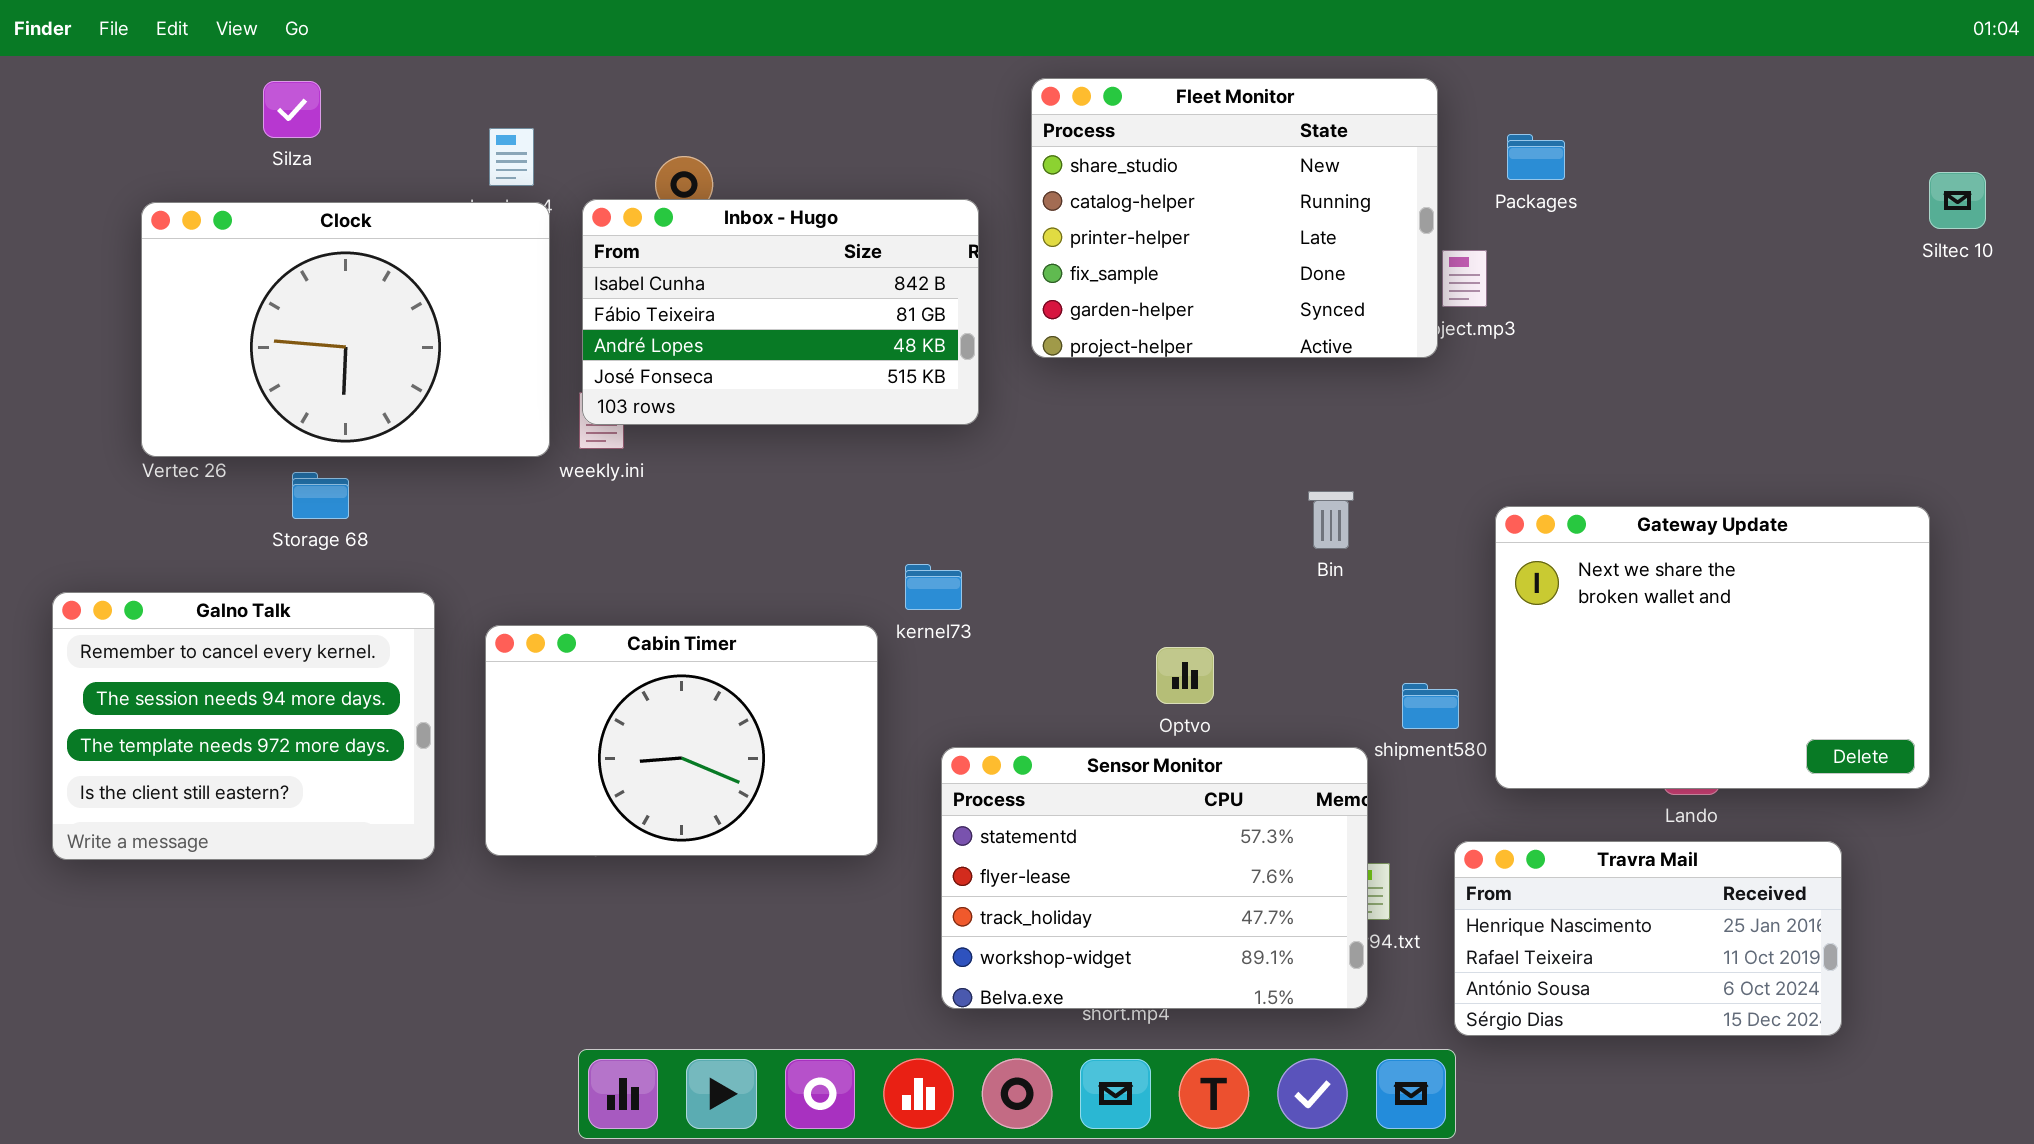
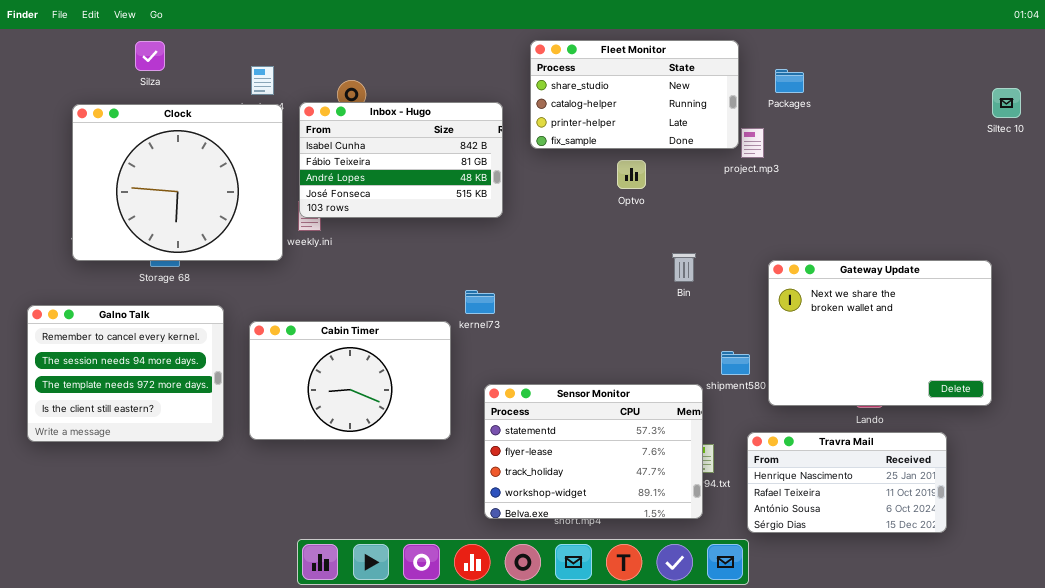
Fleet Monitor: [1031,78,1438,358] -> [530,40,739,149], resized
Clock: [141,202,550,457] -> [72,104,283,261], resized
Optvo: [1156,647,1214,704] -> [617,160,646,189], moved

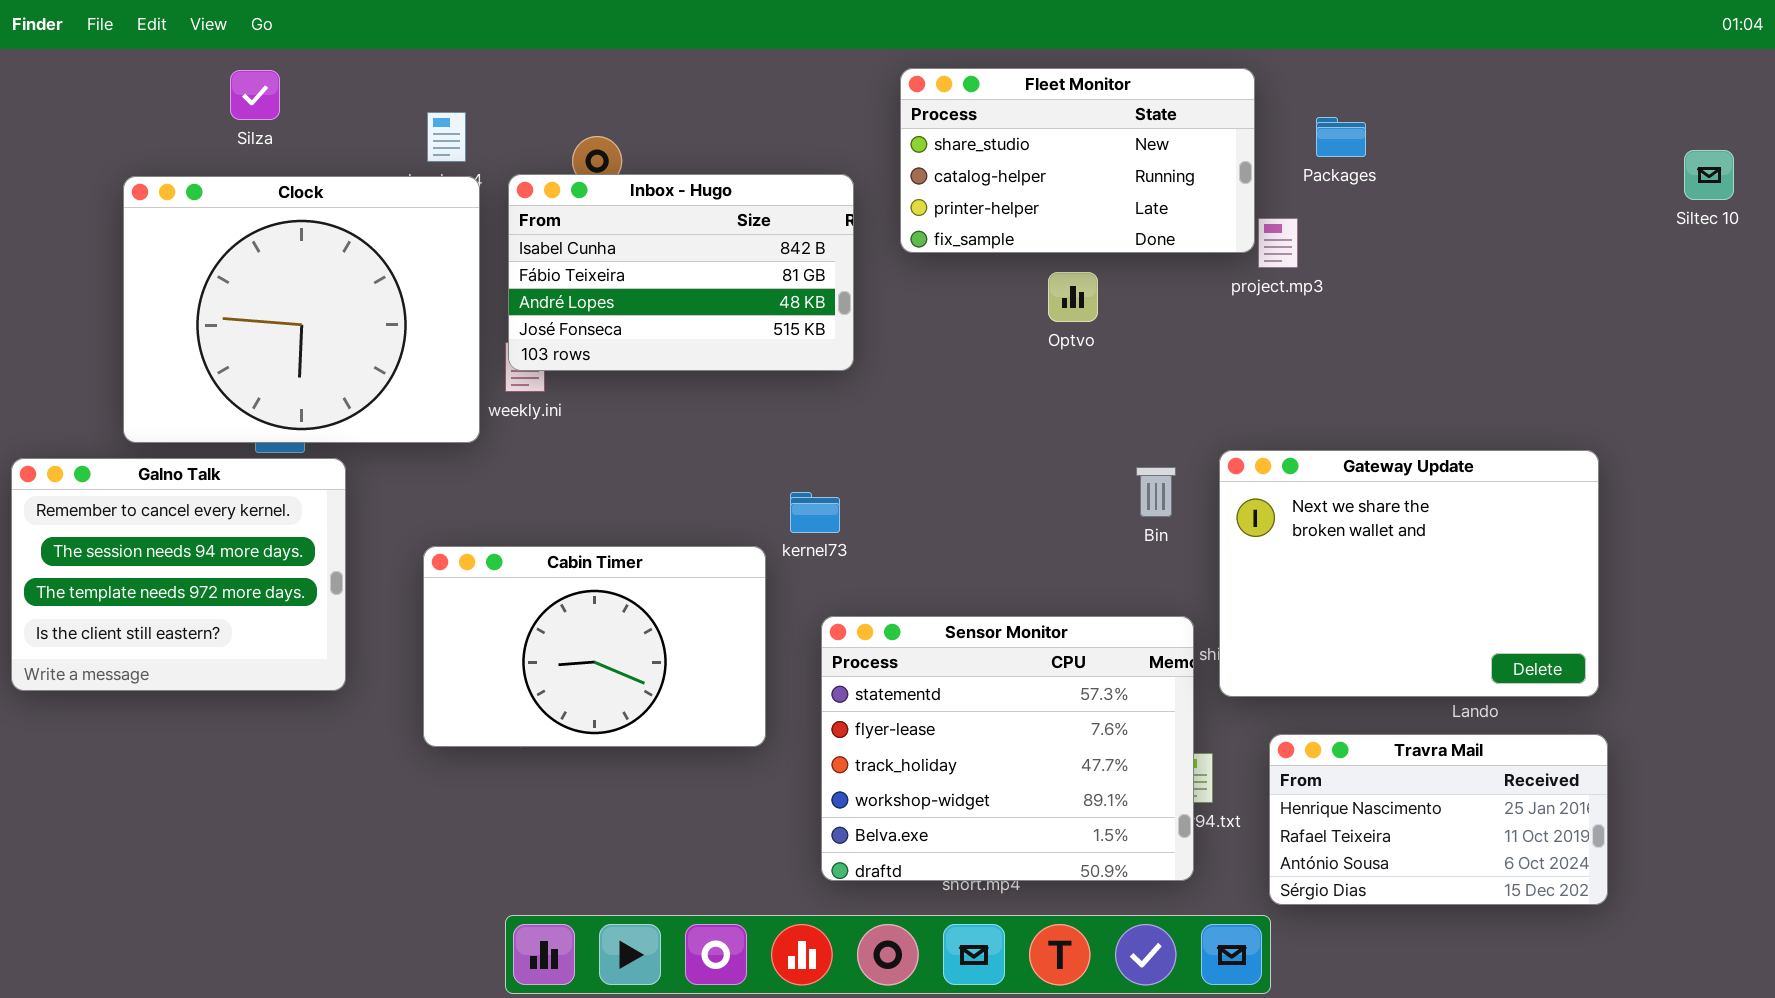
Bin: [672,253,696,282] -> [1136,467,1176,517], moved
Gateway Update: [768,260,992,406] -> [1219,450,1599,697], moved
Galno Talk: [27,305,224,442] -> [11,458,346,691], moved
Sensor Monitor: [484,384,703,519] -> [821,616,1194,881], resized

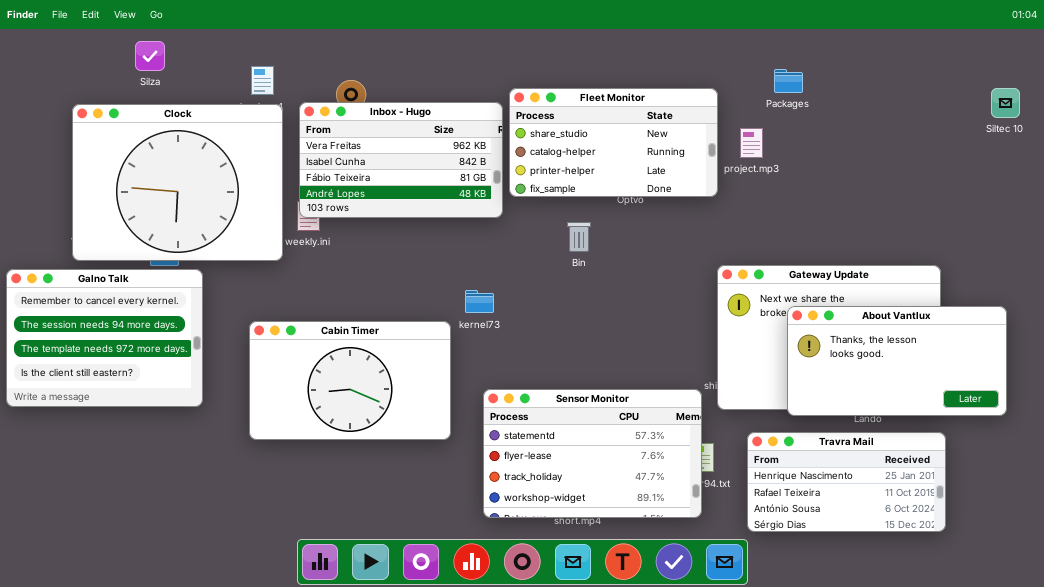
Fleet Monitor: [900,68,1255,253] -> [509,88,718,197], moved
Inbox - Hugo: [508,174,854,371] -> [299,102,503,218], scrolled up 1 row
Bin: [1136,467,1176,517] -> [567,222,591,252], moved
About Vantlux: none -> [787,306,1007,416], opened
Sensor Monitor: [821,616,1194,881] -> [483,389,702,518], resized

